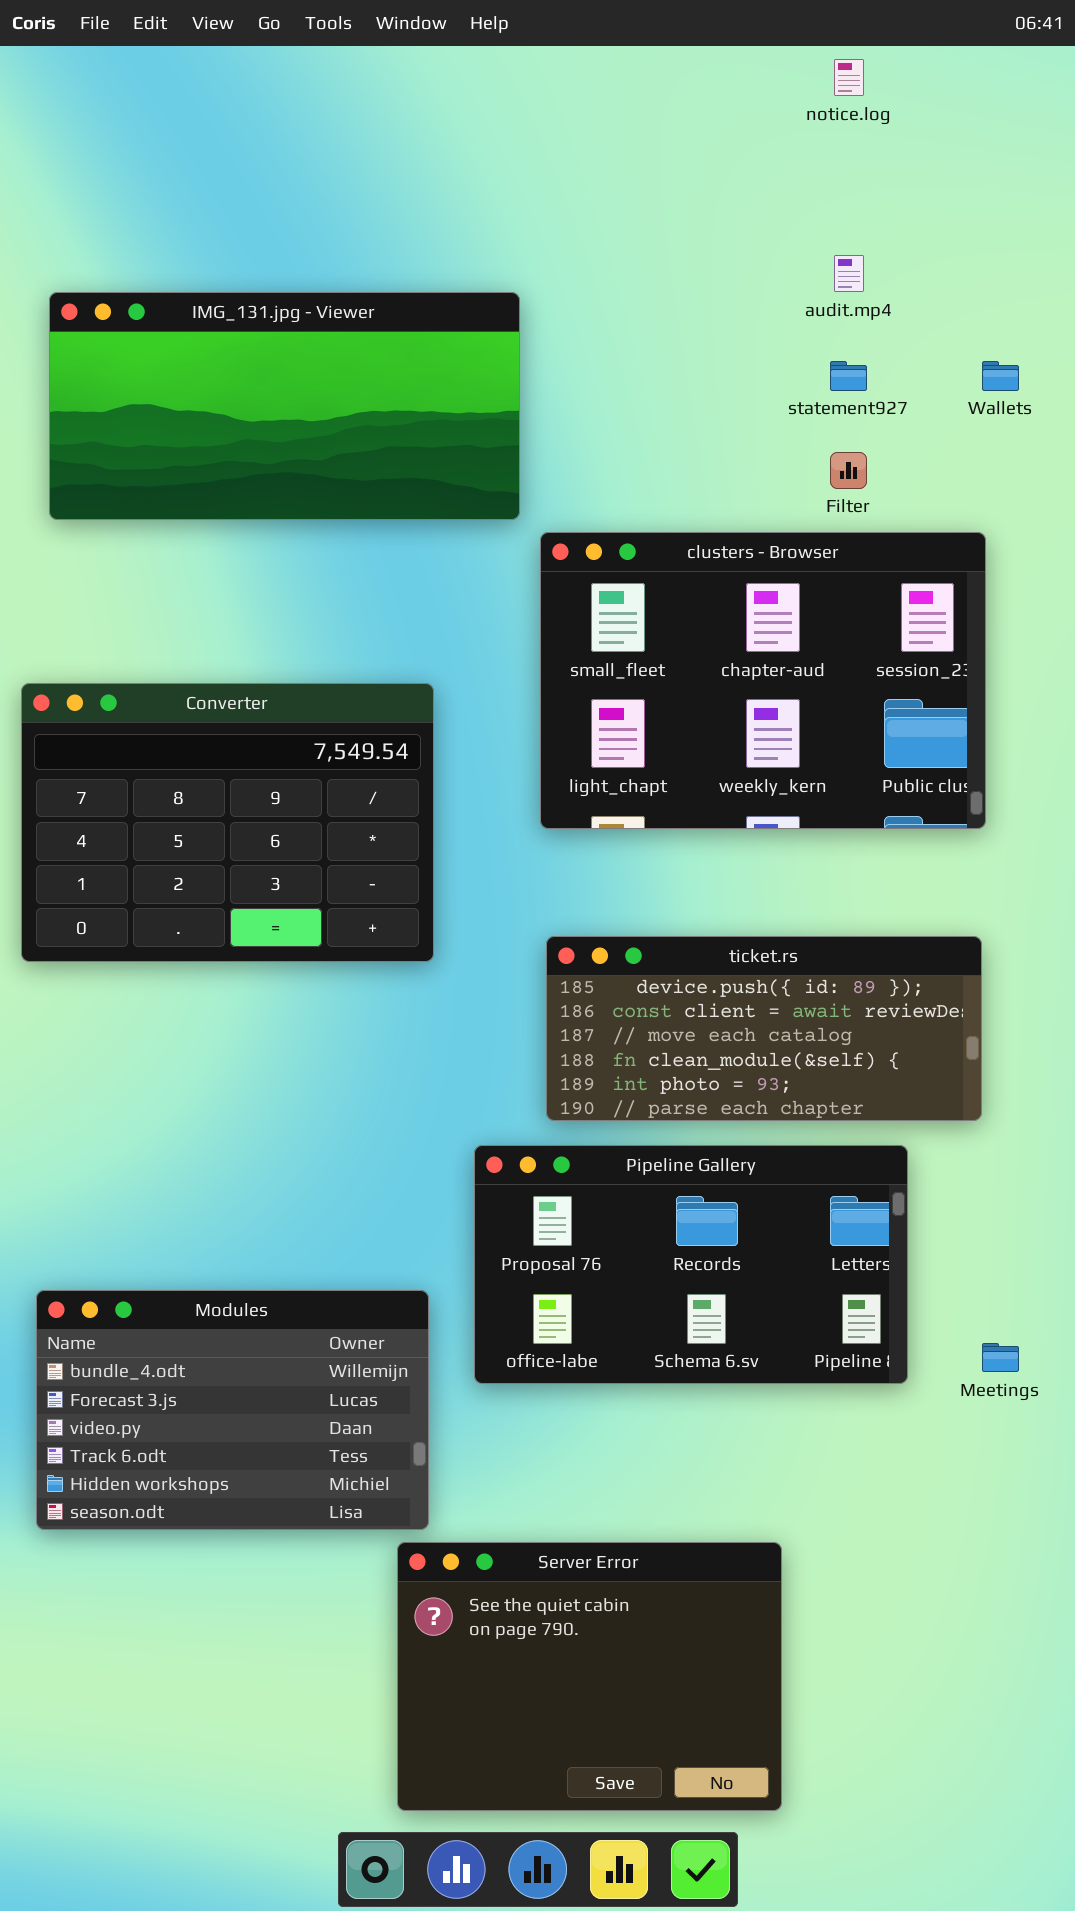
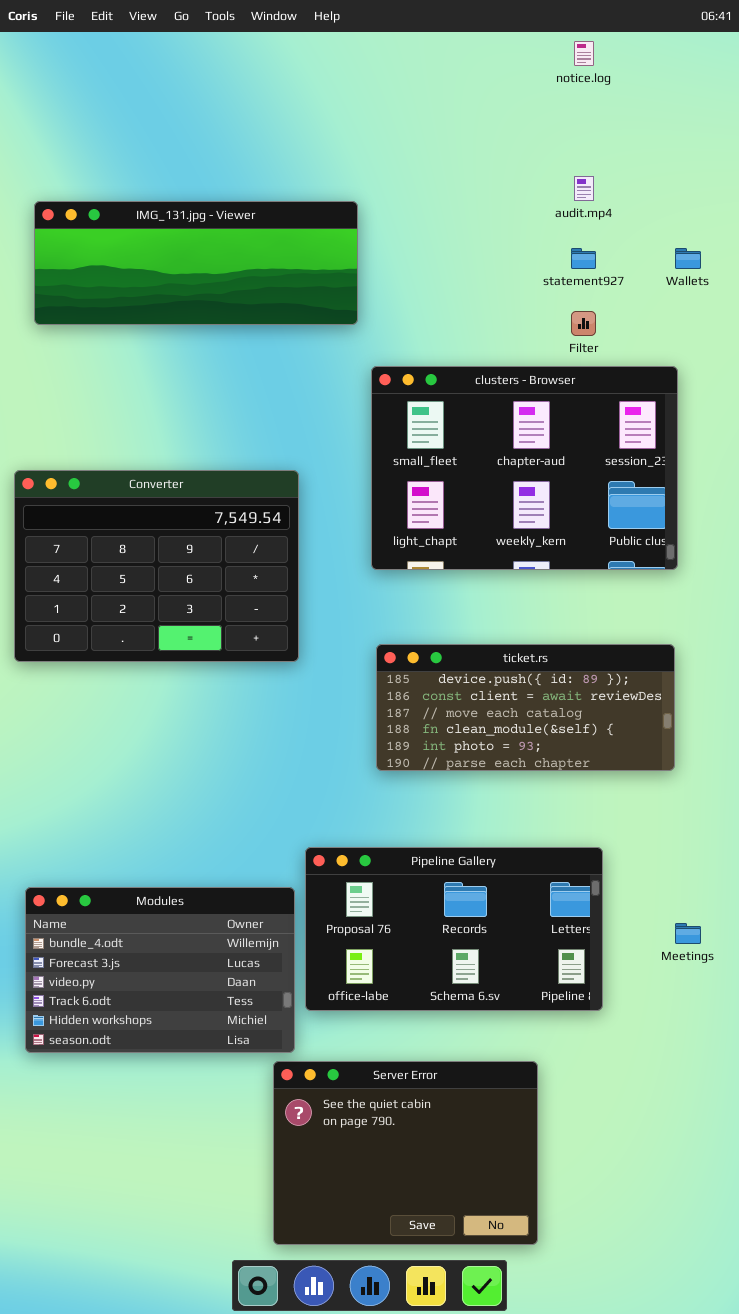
IMG_131.jpg - Viewer: [49,292,520,520] -> [34,201,358,325], resized
Pipeline Gallery: [474,1145,908,1384] -> [305,847,603,1011], moved

